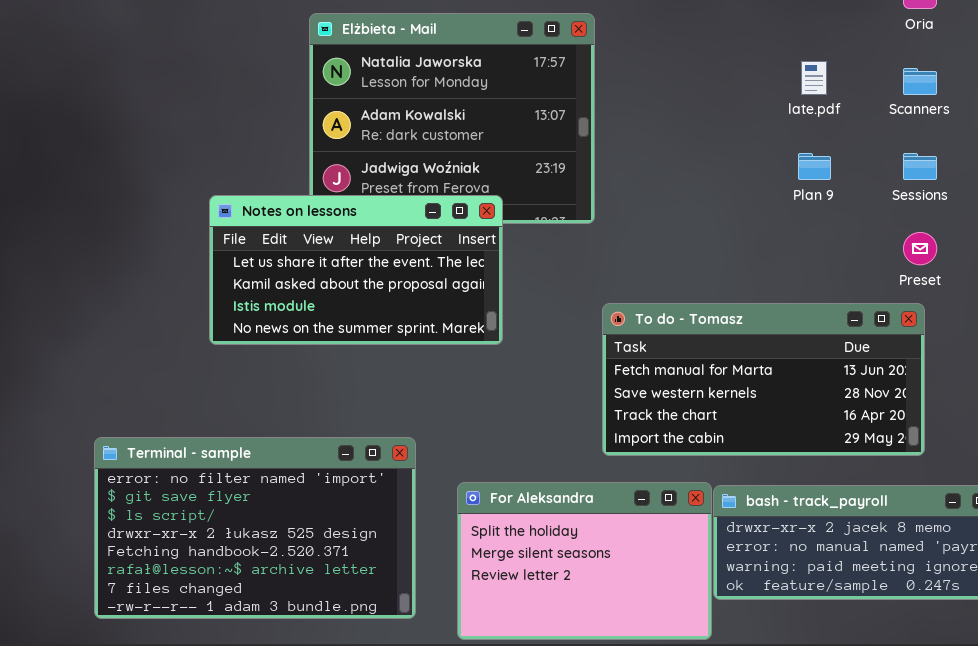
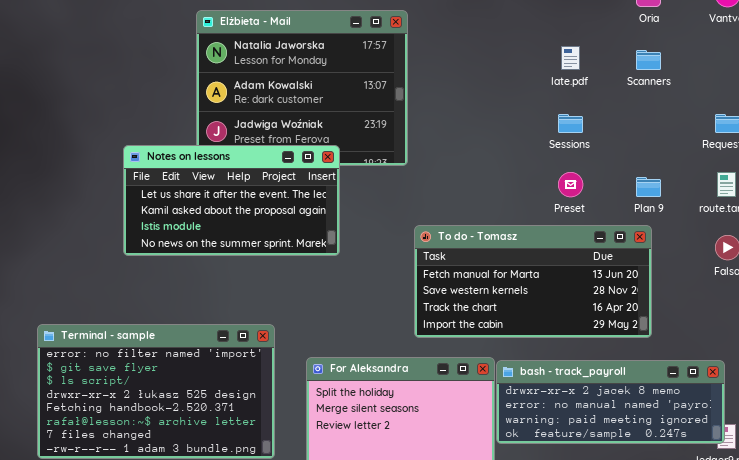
Plan 9: [798,153,831,180] -> [636,177,661,197], moved
Sessions: [903,153,937,180] -> [558,114,583,133], moved
Preset: [903,232,937,265] -> [558,172,583,197], moved

